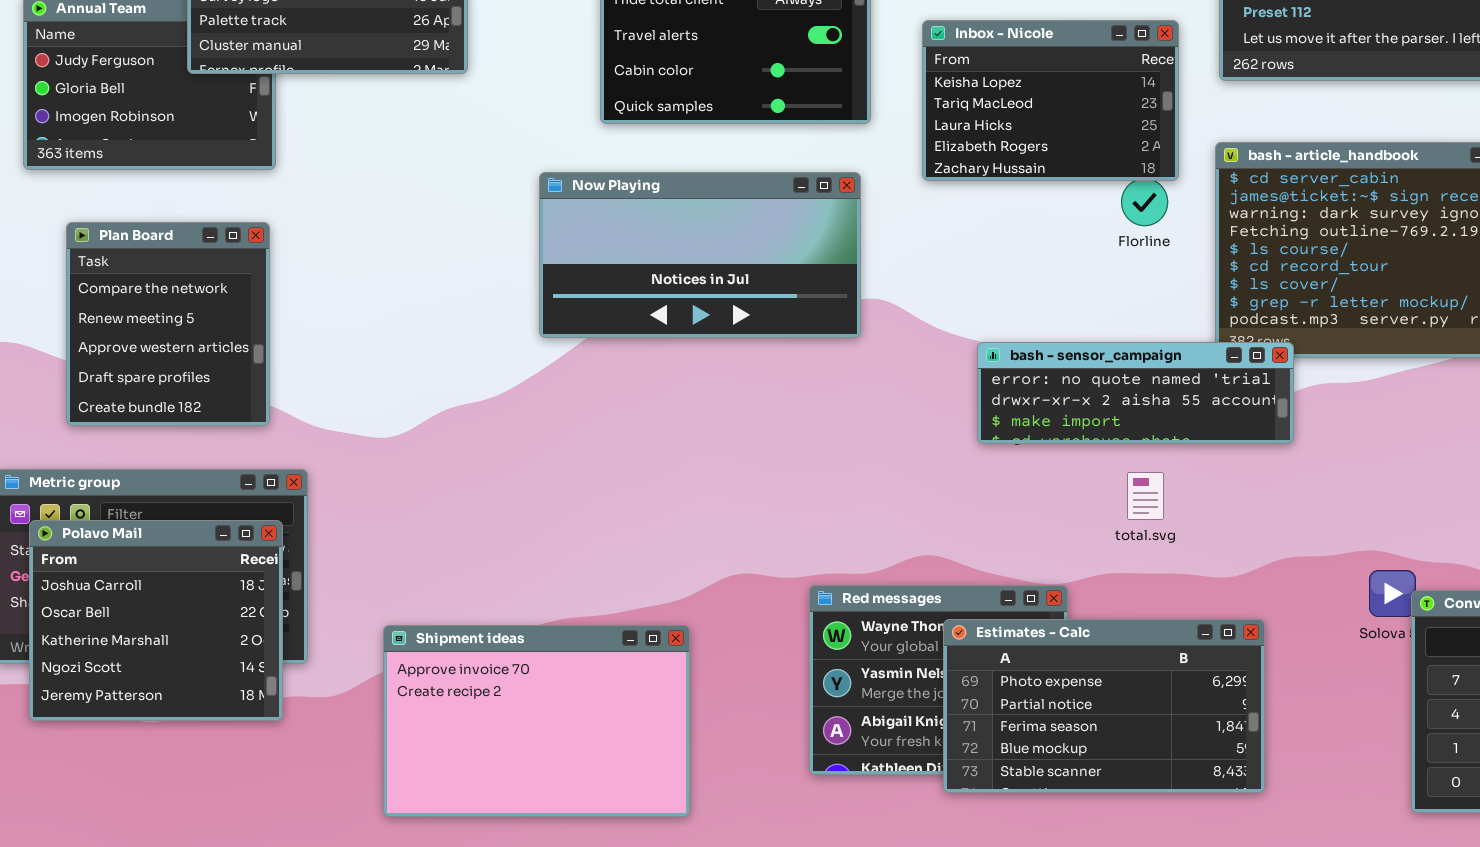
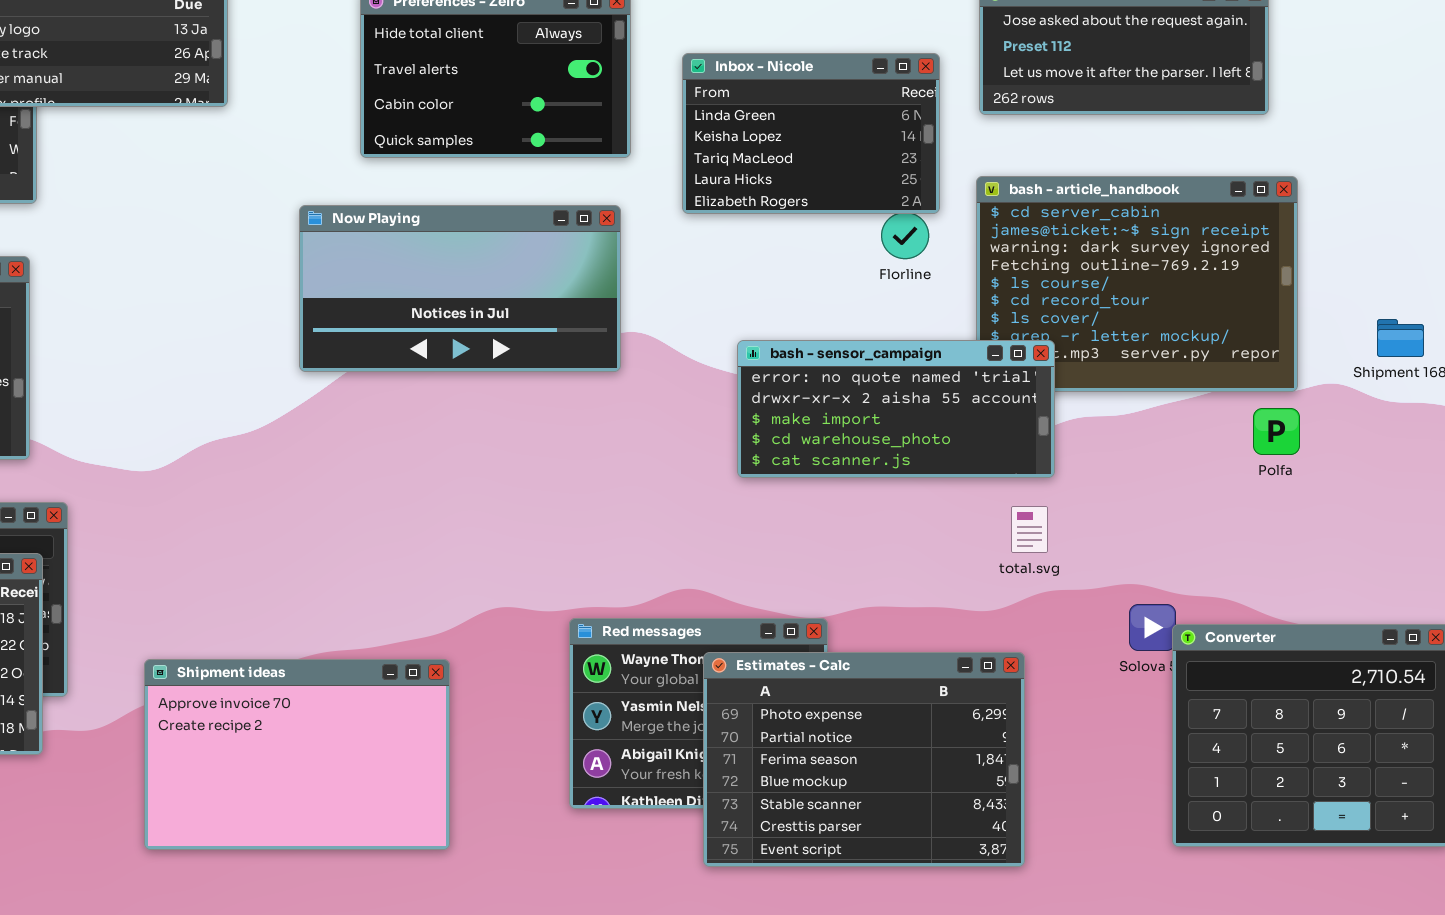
Inbox - Nicole: [922,20,1179,181] -> [682,53,940,214], scrolled up 1 row
bash - sensor_campaign: [977,342,1294,444] -> [737,340,1055,478], resized
total.svg: [1127,472,1164,520] -> [1011,506,1048,553], moved
Estimates - Calc: [943,619,1265,793] -> [703,652,1025,867], resized

